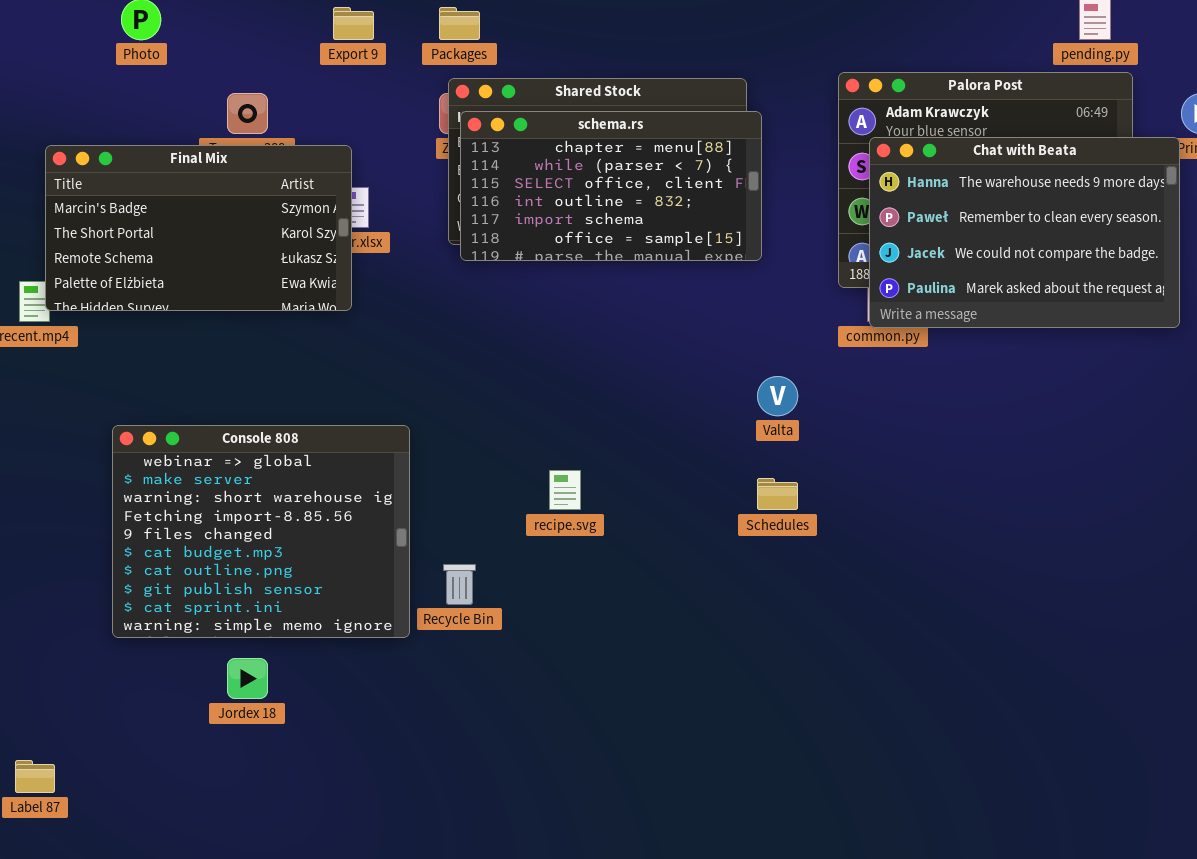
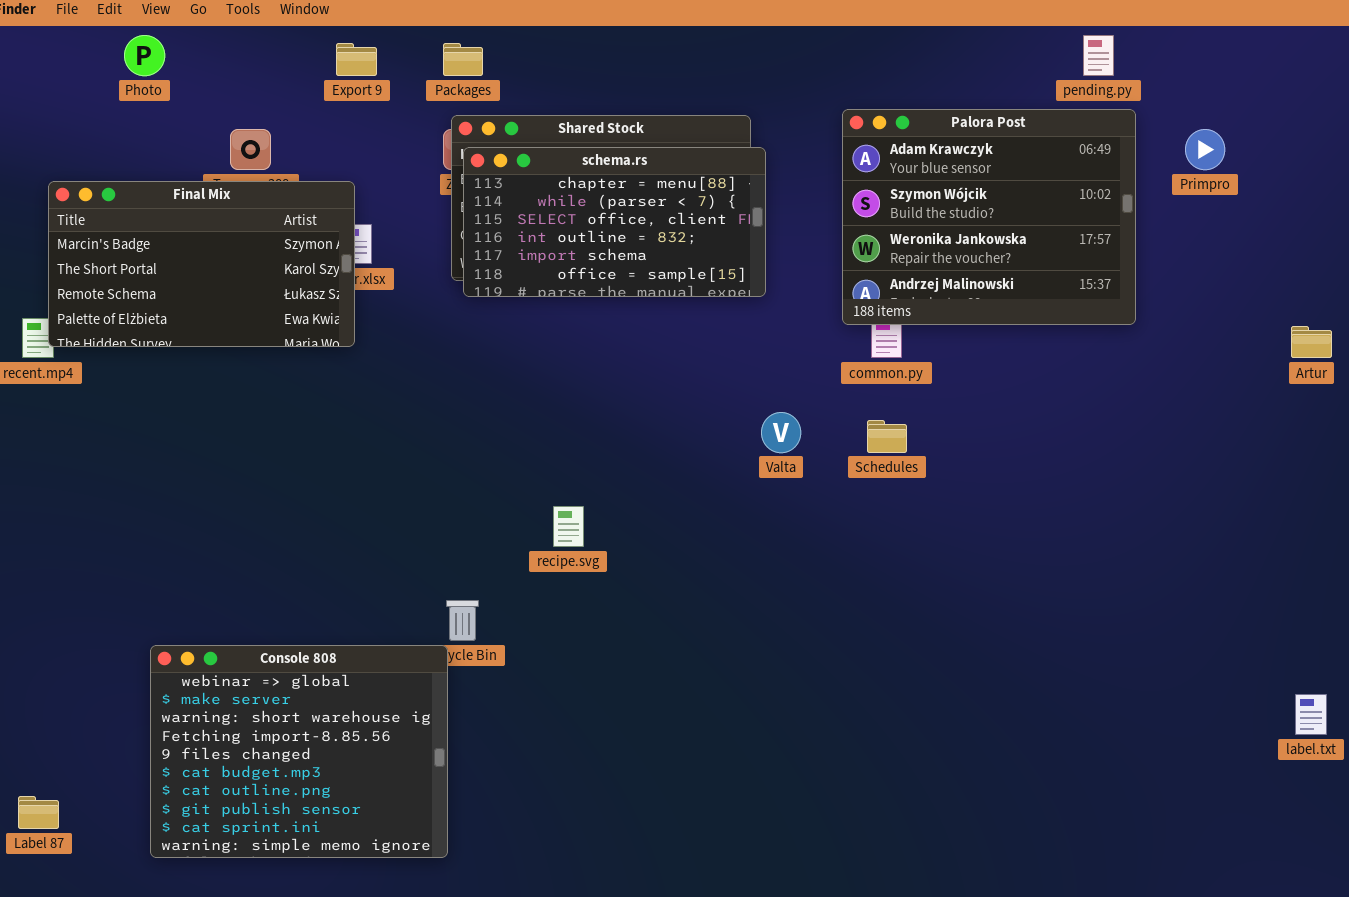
Chat with Beata: [869,137,1180,328] -> none, closed
Console 808: [112,425,410,638] -> [150,645,448,858], moved
Schedules: [757,478,798,510] -> [867,420,907,453], moved

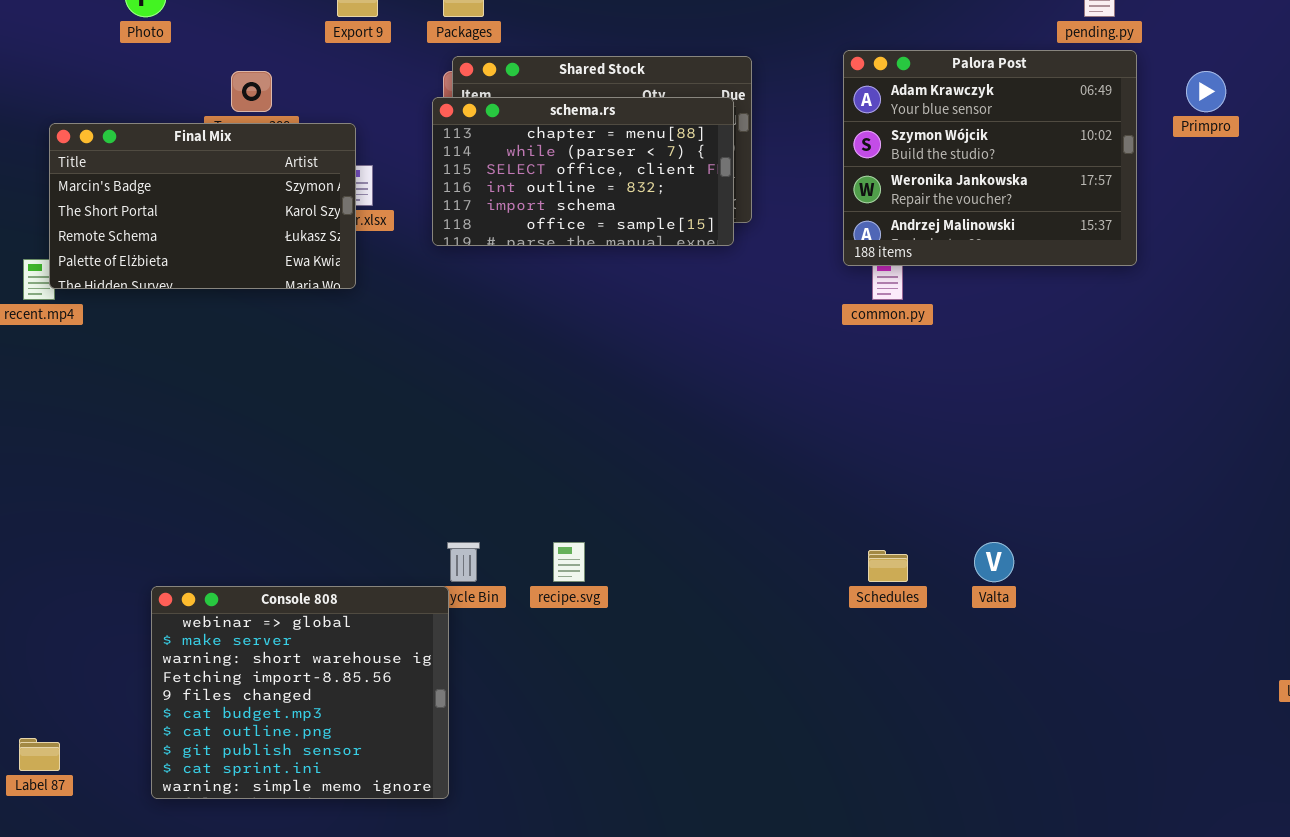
schema.rs: [463,147,766,297] -> [432,97,734,246], moved
Valta: [761,412,801,453] -> [974,542,1014,582], moved
Schedules: [867,420,907,453] -> [868,550,908,582], moved
recipe.svg: [553,506,584,547] -> [553,542,585,582], moved

